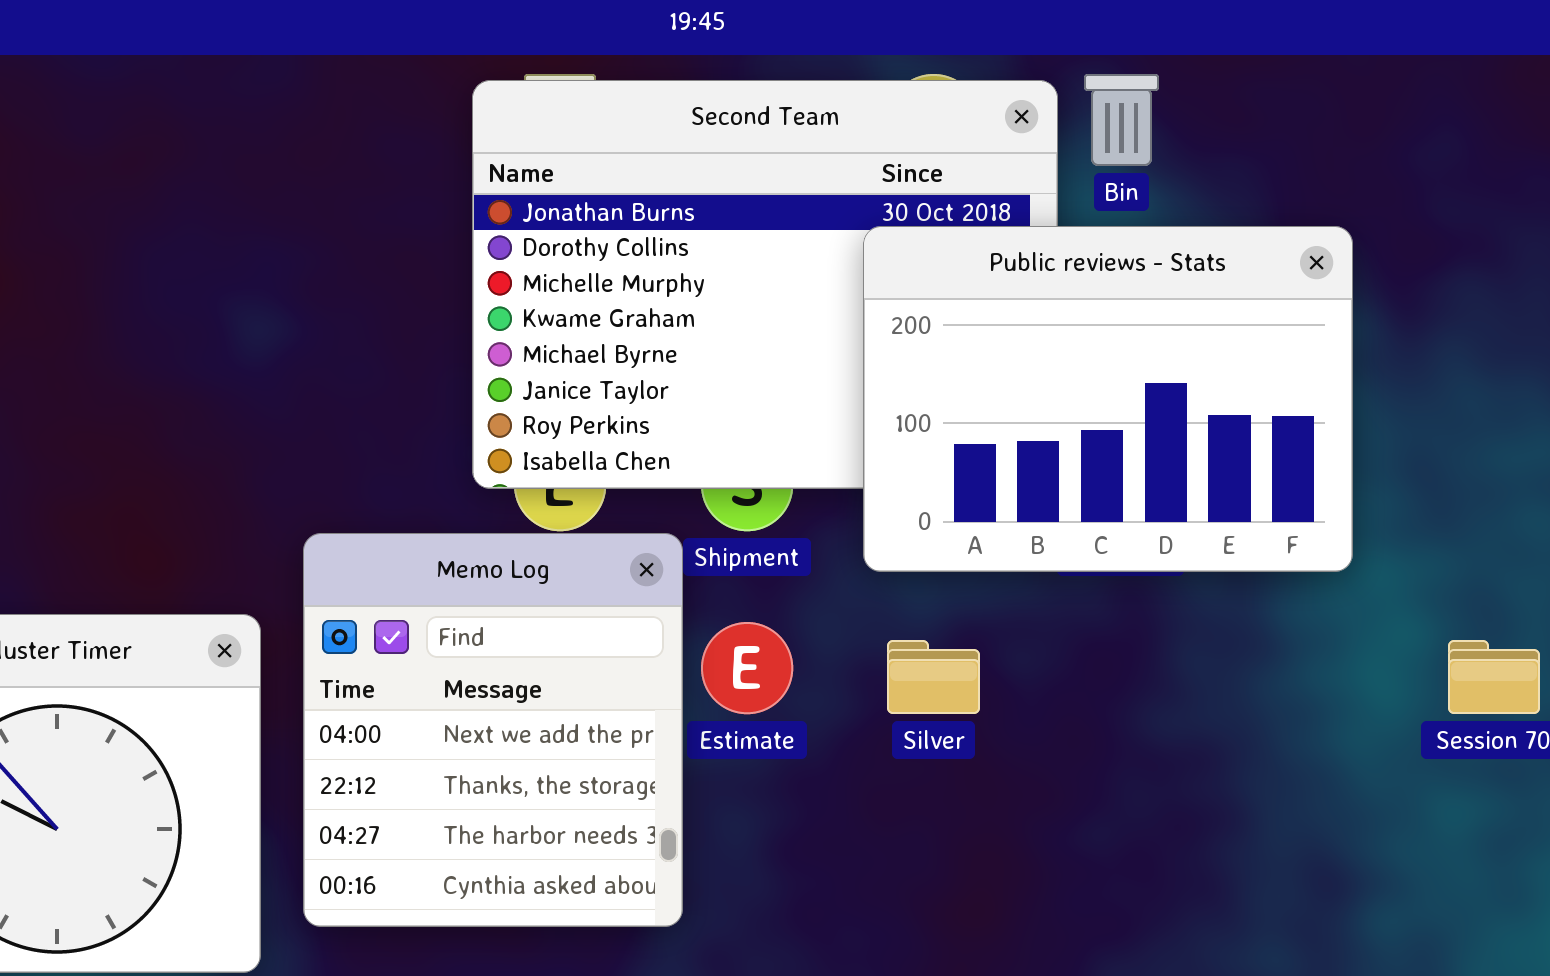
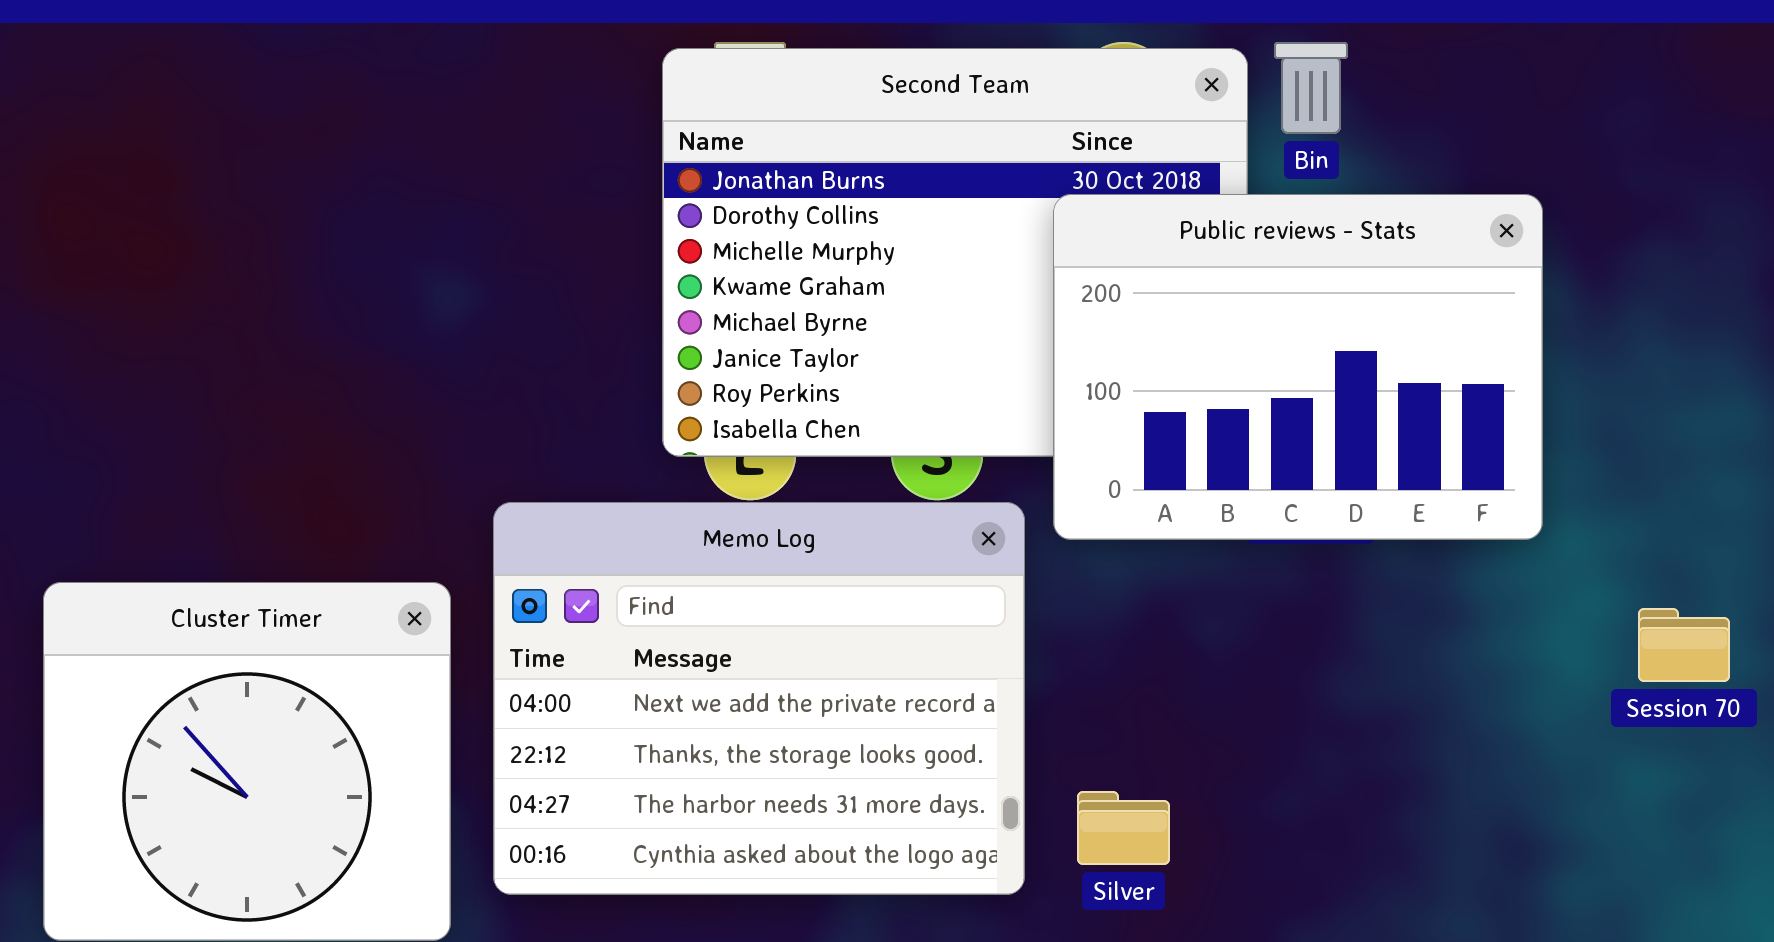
Memo Log: [303,533,683,927] -> [493,502,1025,895], resized
Silver: [887,640,980,714] -> [1077,791,1170,865], moved

